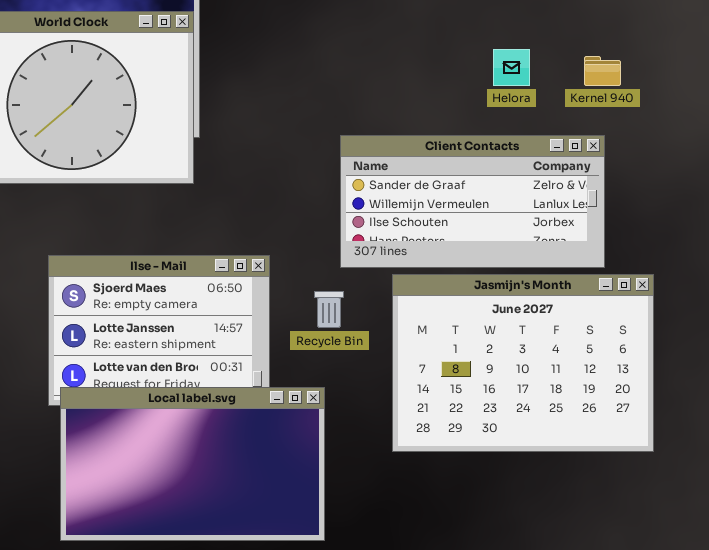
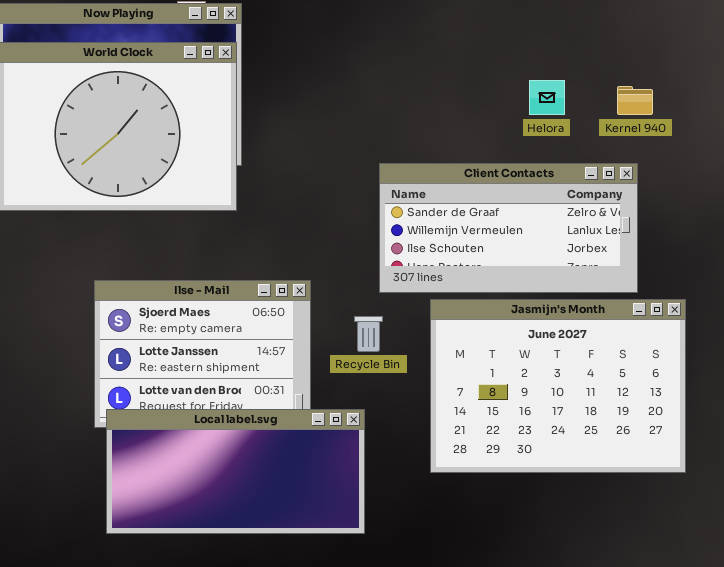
Local label.svg: [60,387,325,541] -> [106,409,365,534], resized

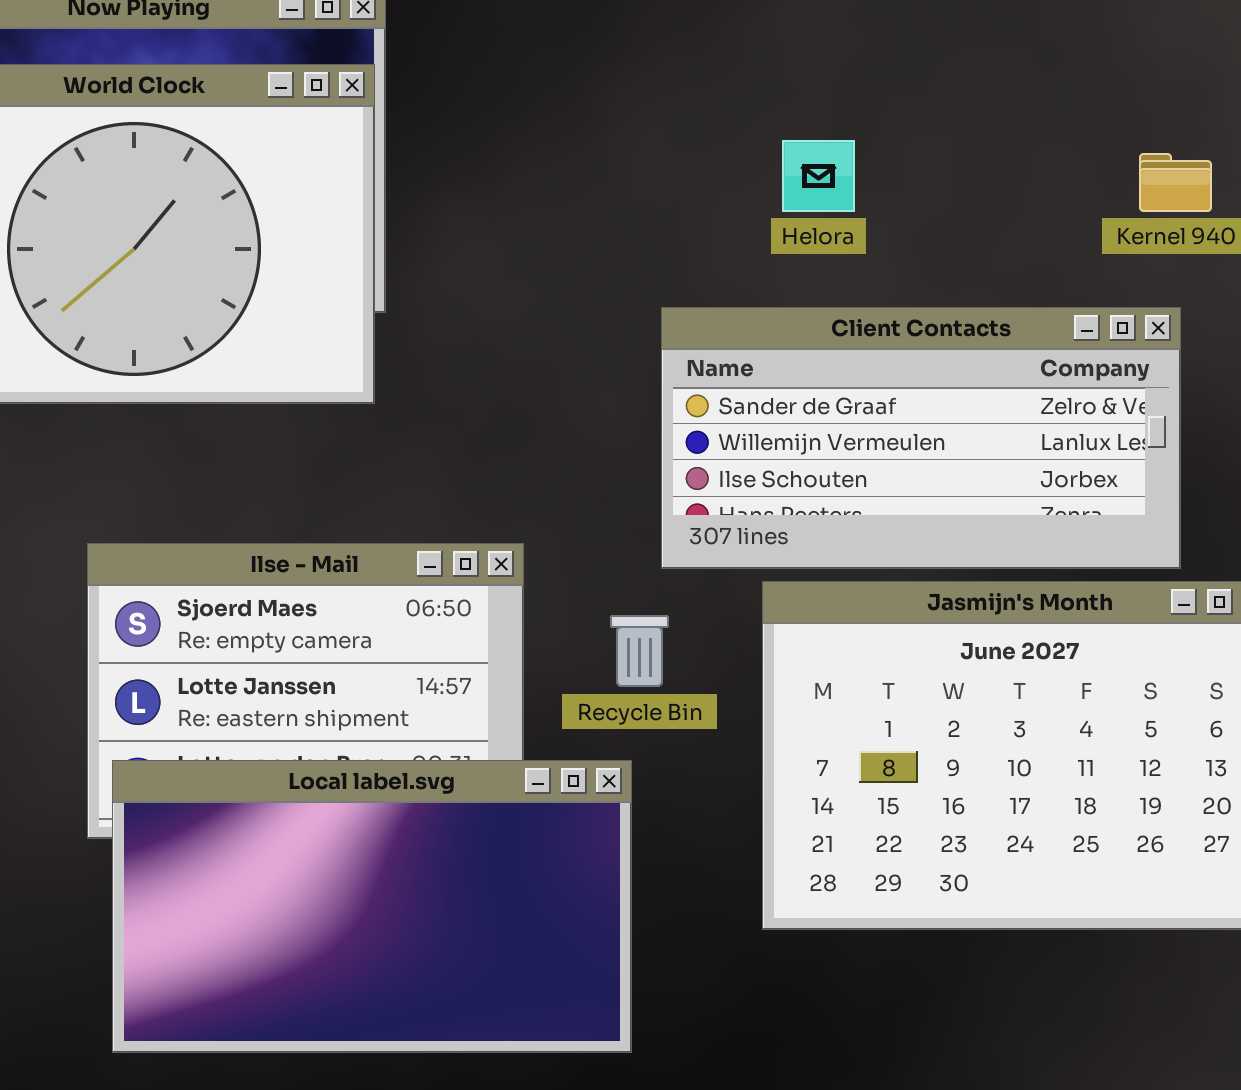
Helora: [529,80,565,115] -> [782,140,855,212], moved
Local label.svg: [106,409,365,534] -> [112,760,632,1053], resized

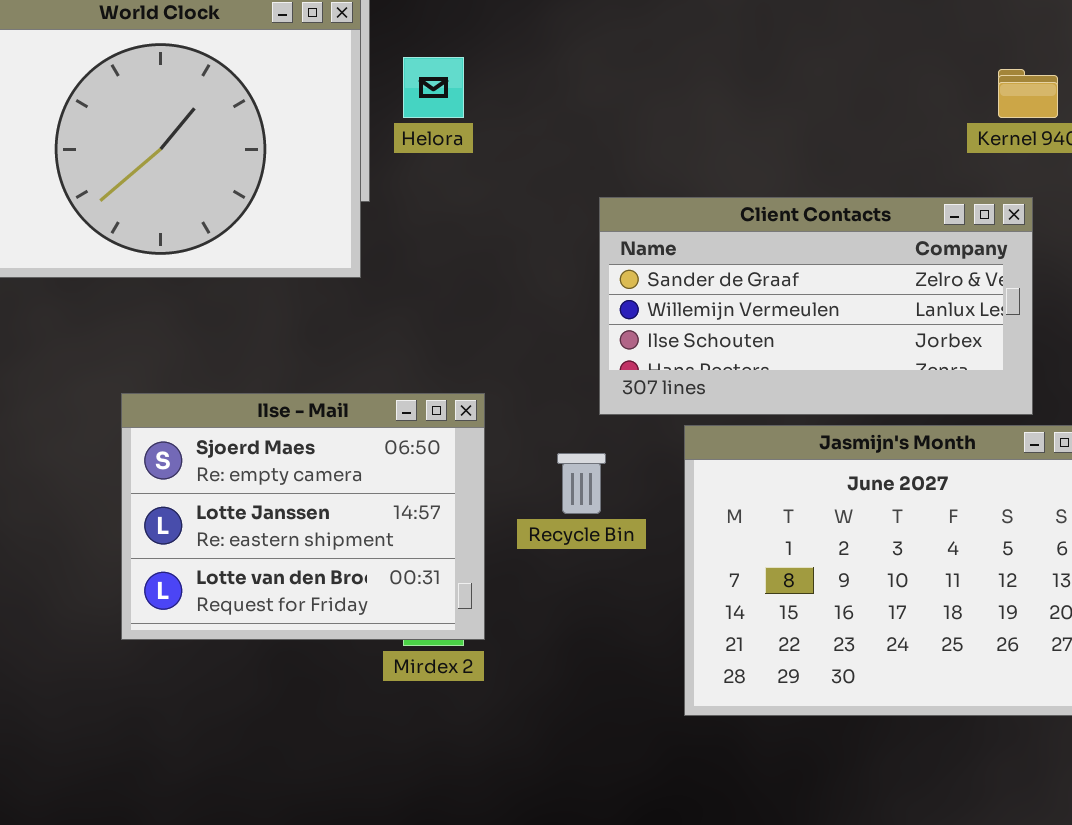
Helora: [782,140,855,212] -> [403,57,464,118], moved
Local label.svg: [112,760,632,1053] -> none, closed

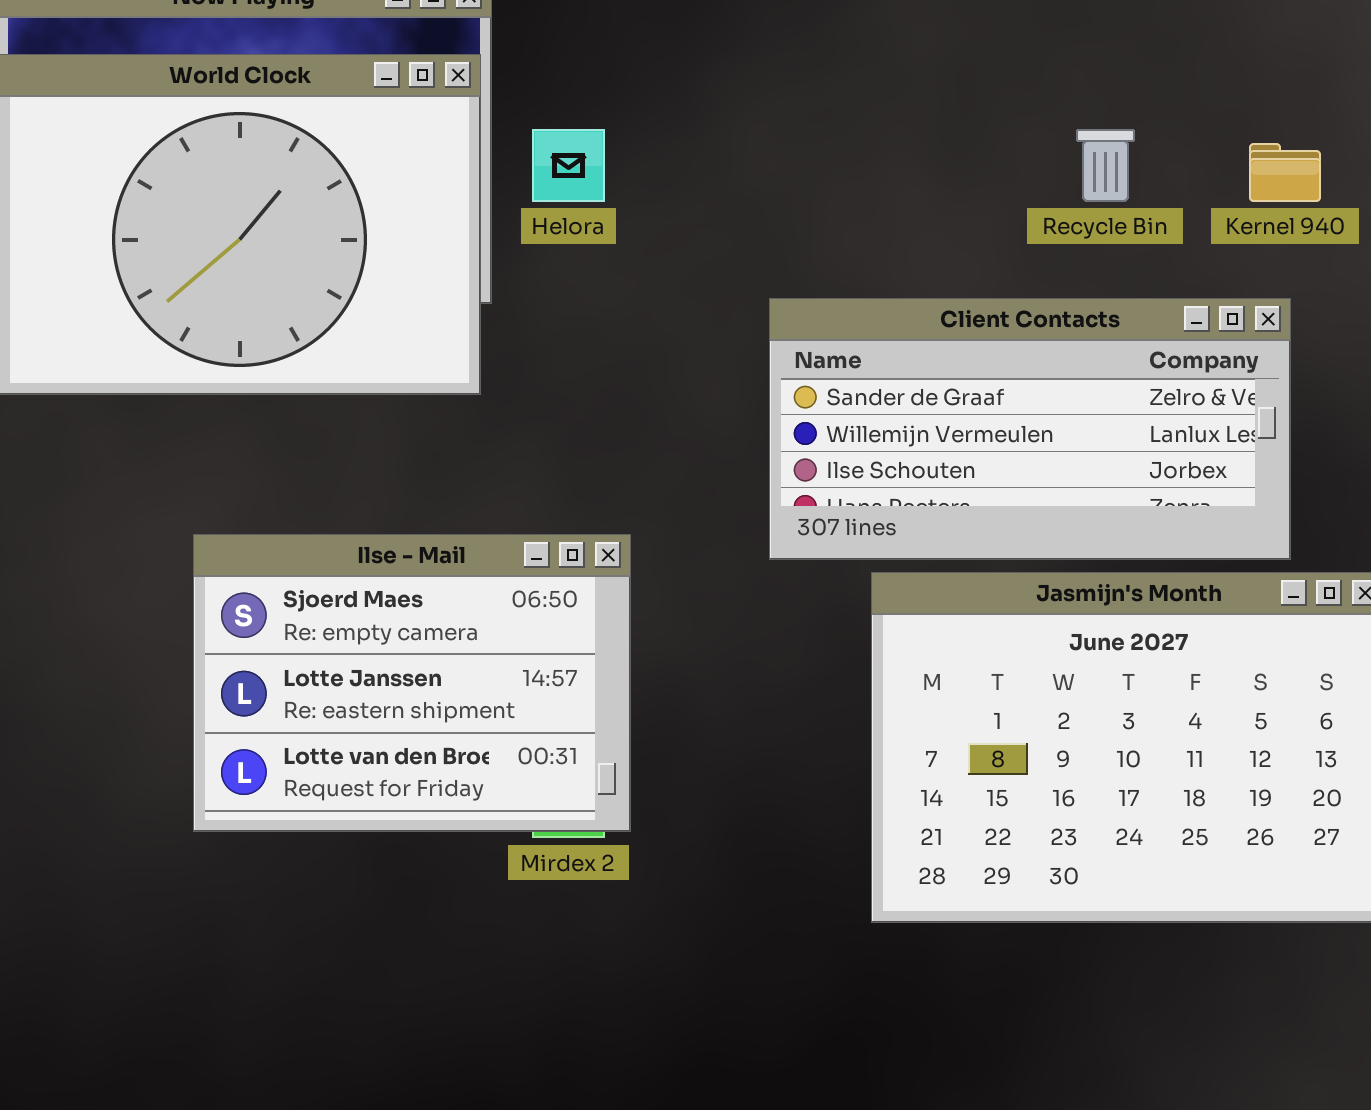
Recycle Bin: [557,453,606,514] -> [1076,129,1135,202], moved

